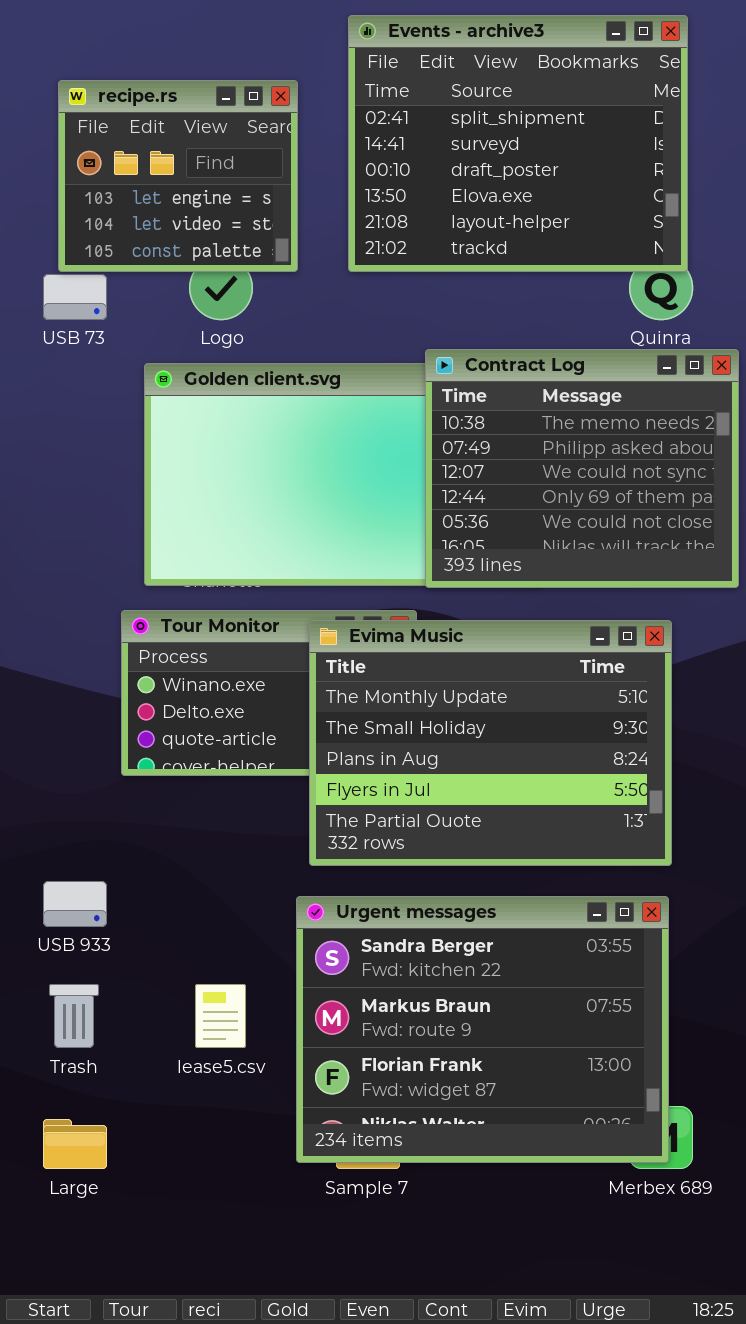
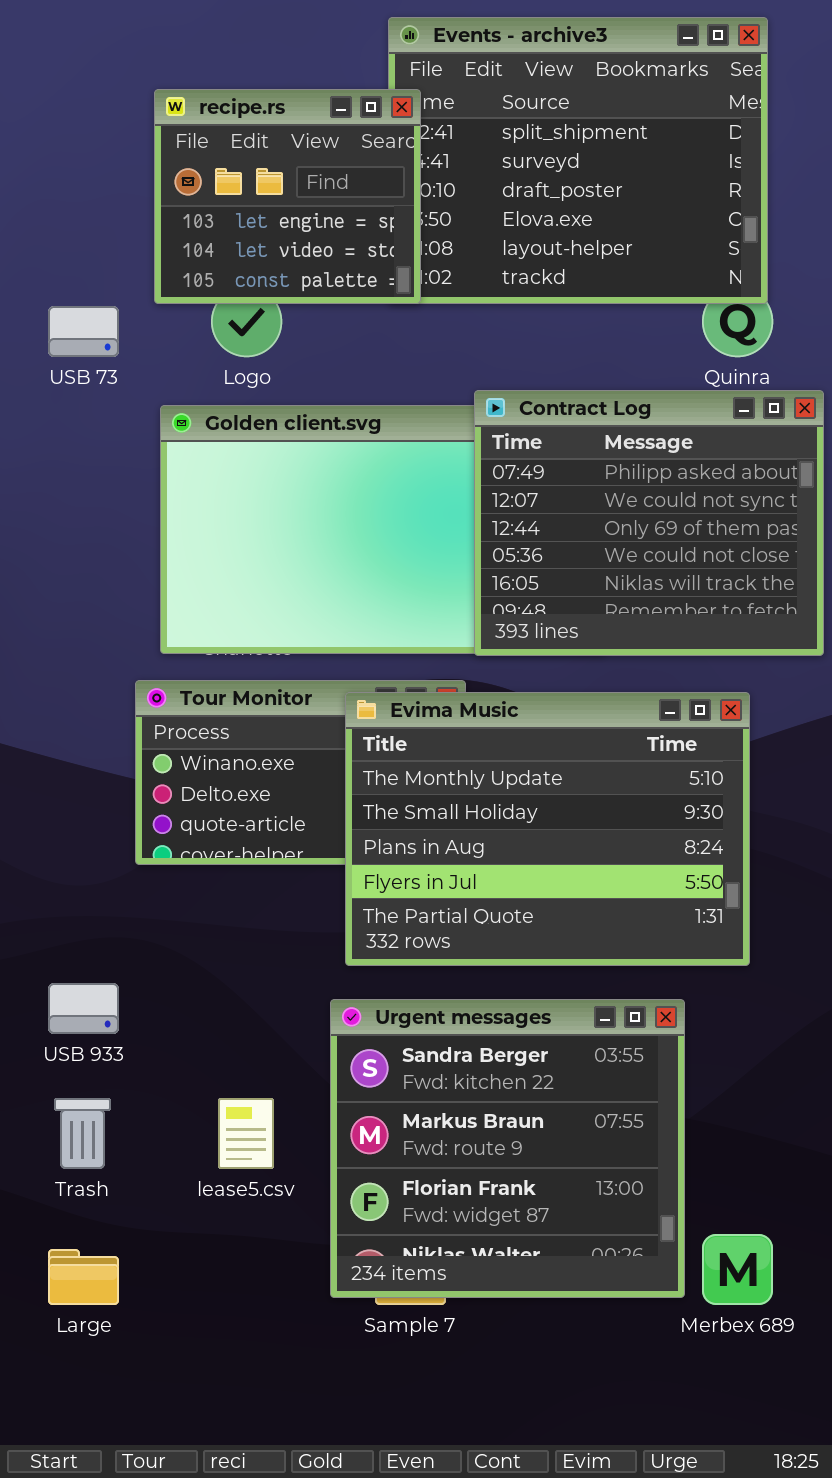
recipe.rs: [58,80,298,272] -> [154,89,421,304], moved
Contract Log: [425,349,739,588] -> [474,390,824,656], scrolled down 1 row
Urgent messages: [296,896,669,1163] -> [330,999,685,1298], resized

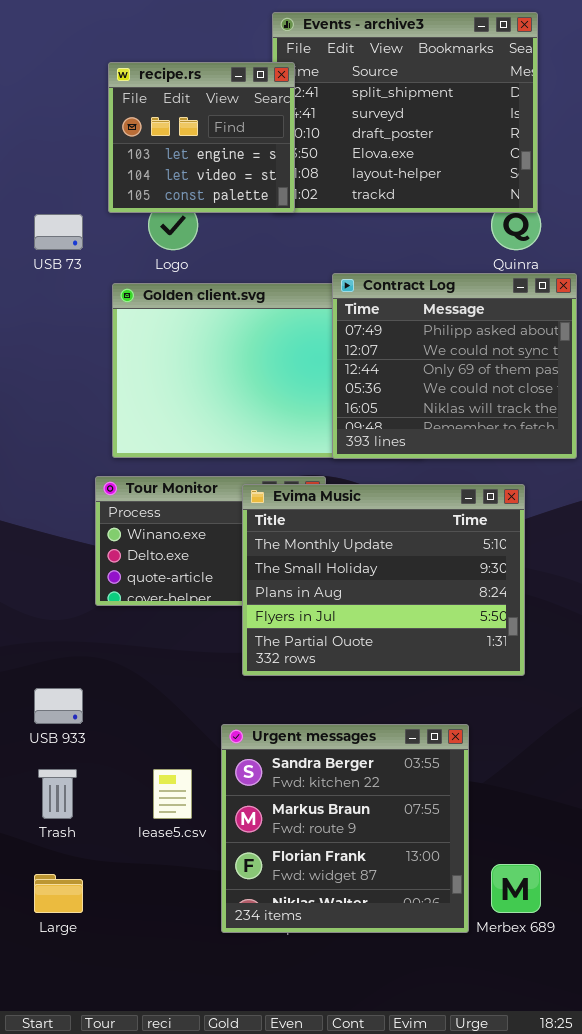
Urgent messages: [330,999,685,1298] -> [221,724,469,933], moved

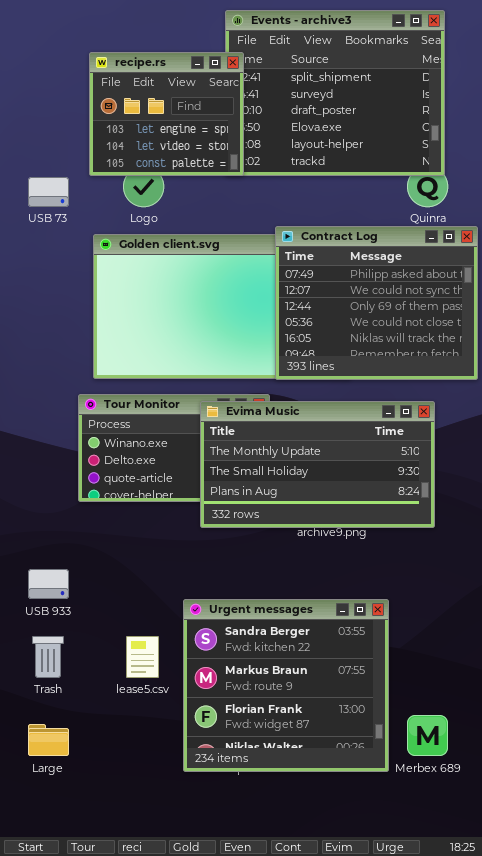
Evima Music: [242,484,525,676] -> [200,401,435,528], resized

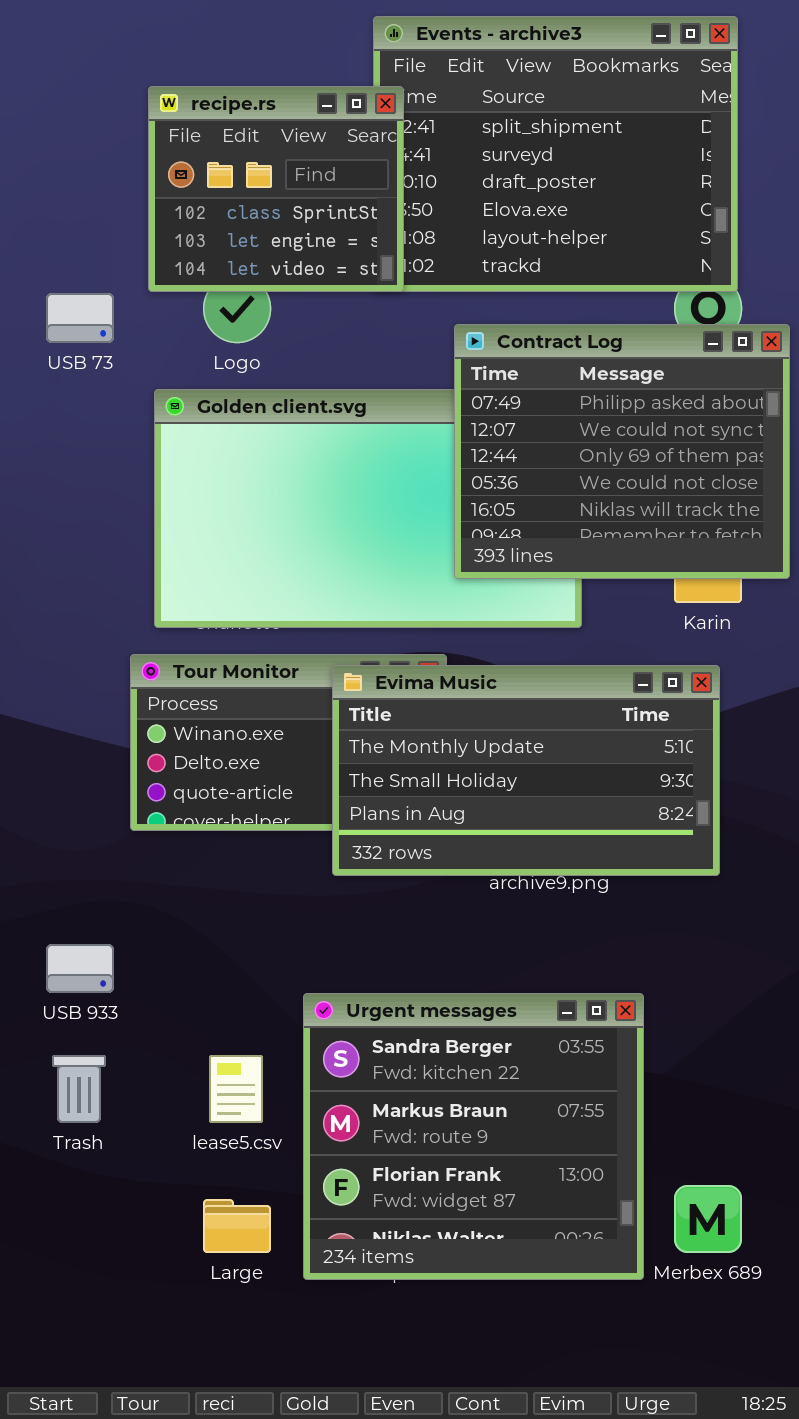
recipe.rs: [89,52,244,176] -> [148,86,404,292], scrolled up 1 row
Contract Log: [275,226,478,380] -> [454,324,790,579], moved
Large: [28,724,69,756] -> [203,1199,271,1253], moved

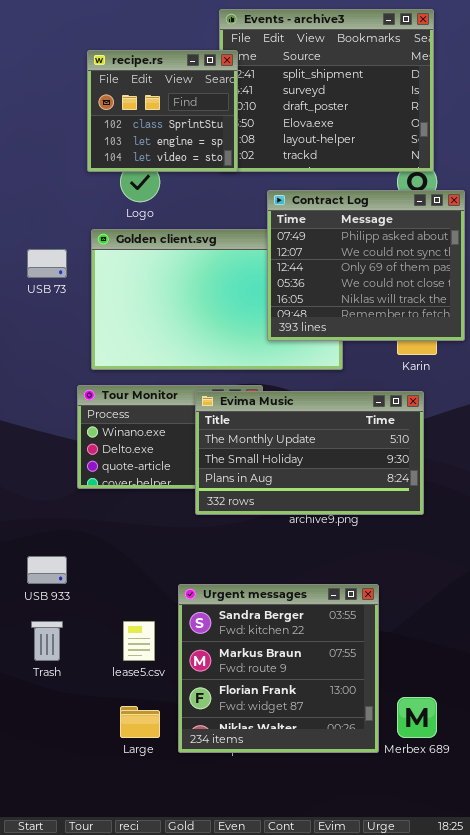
USB 73: [46,293,114,343] -> [27,249,67,278], moved

